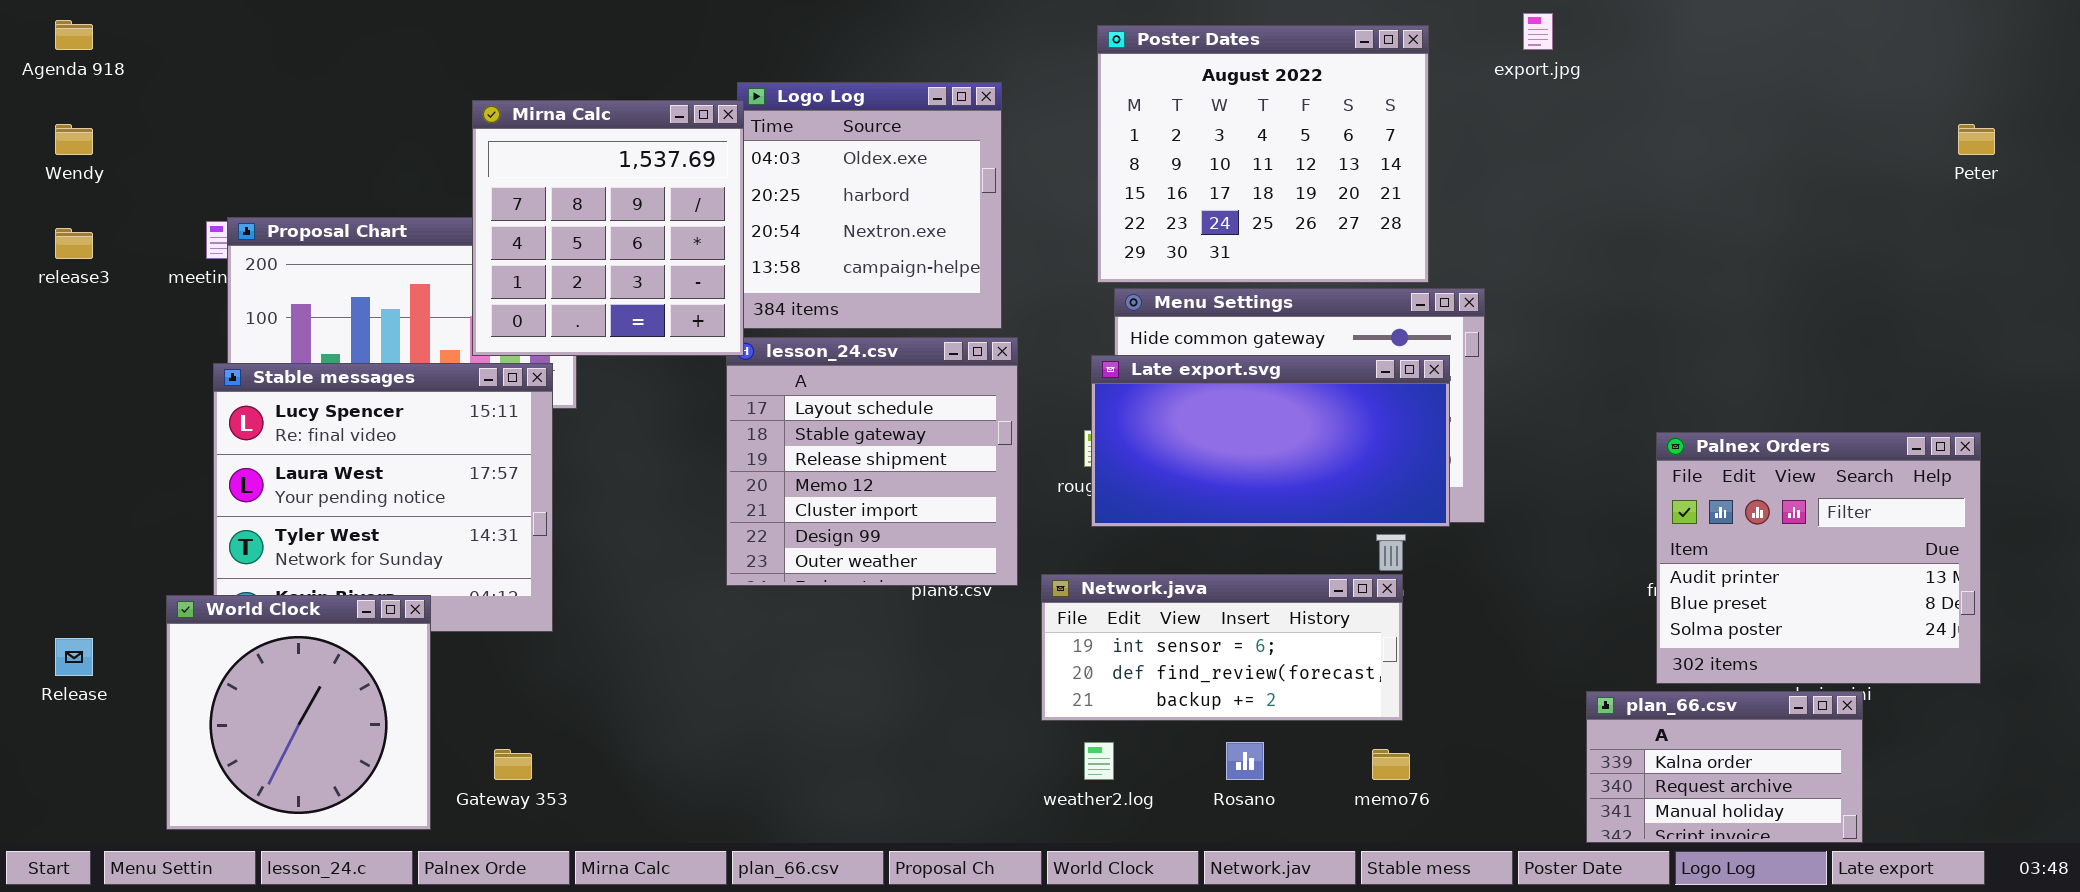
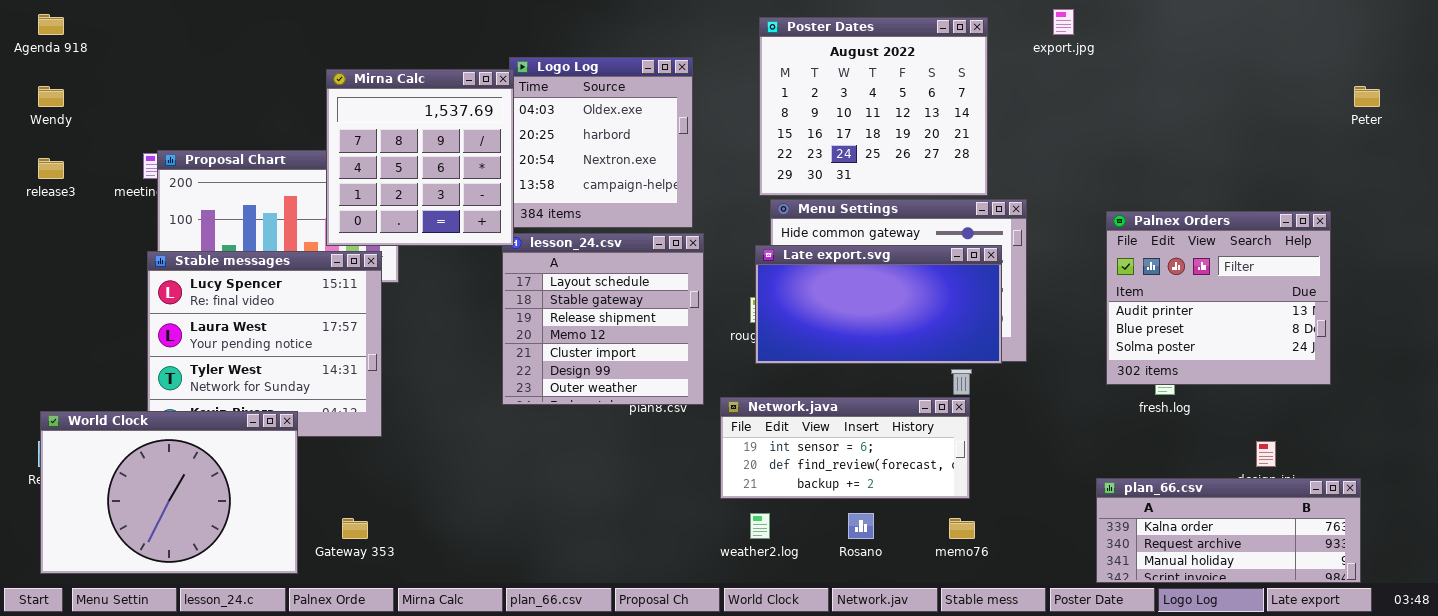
Palnex Orders: [1656,432,1981,684] -> [1106,211,1331,385], moved
World Clock: [166,595,431,830] -> [40,411,298,574], resized
plan_66.csv: [1586,691,1863,843] -> [1096,478,1361,583], resized

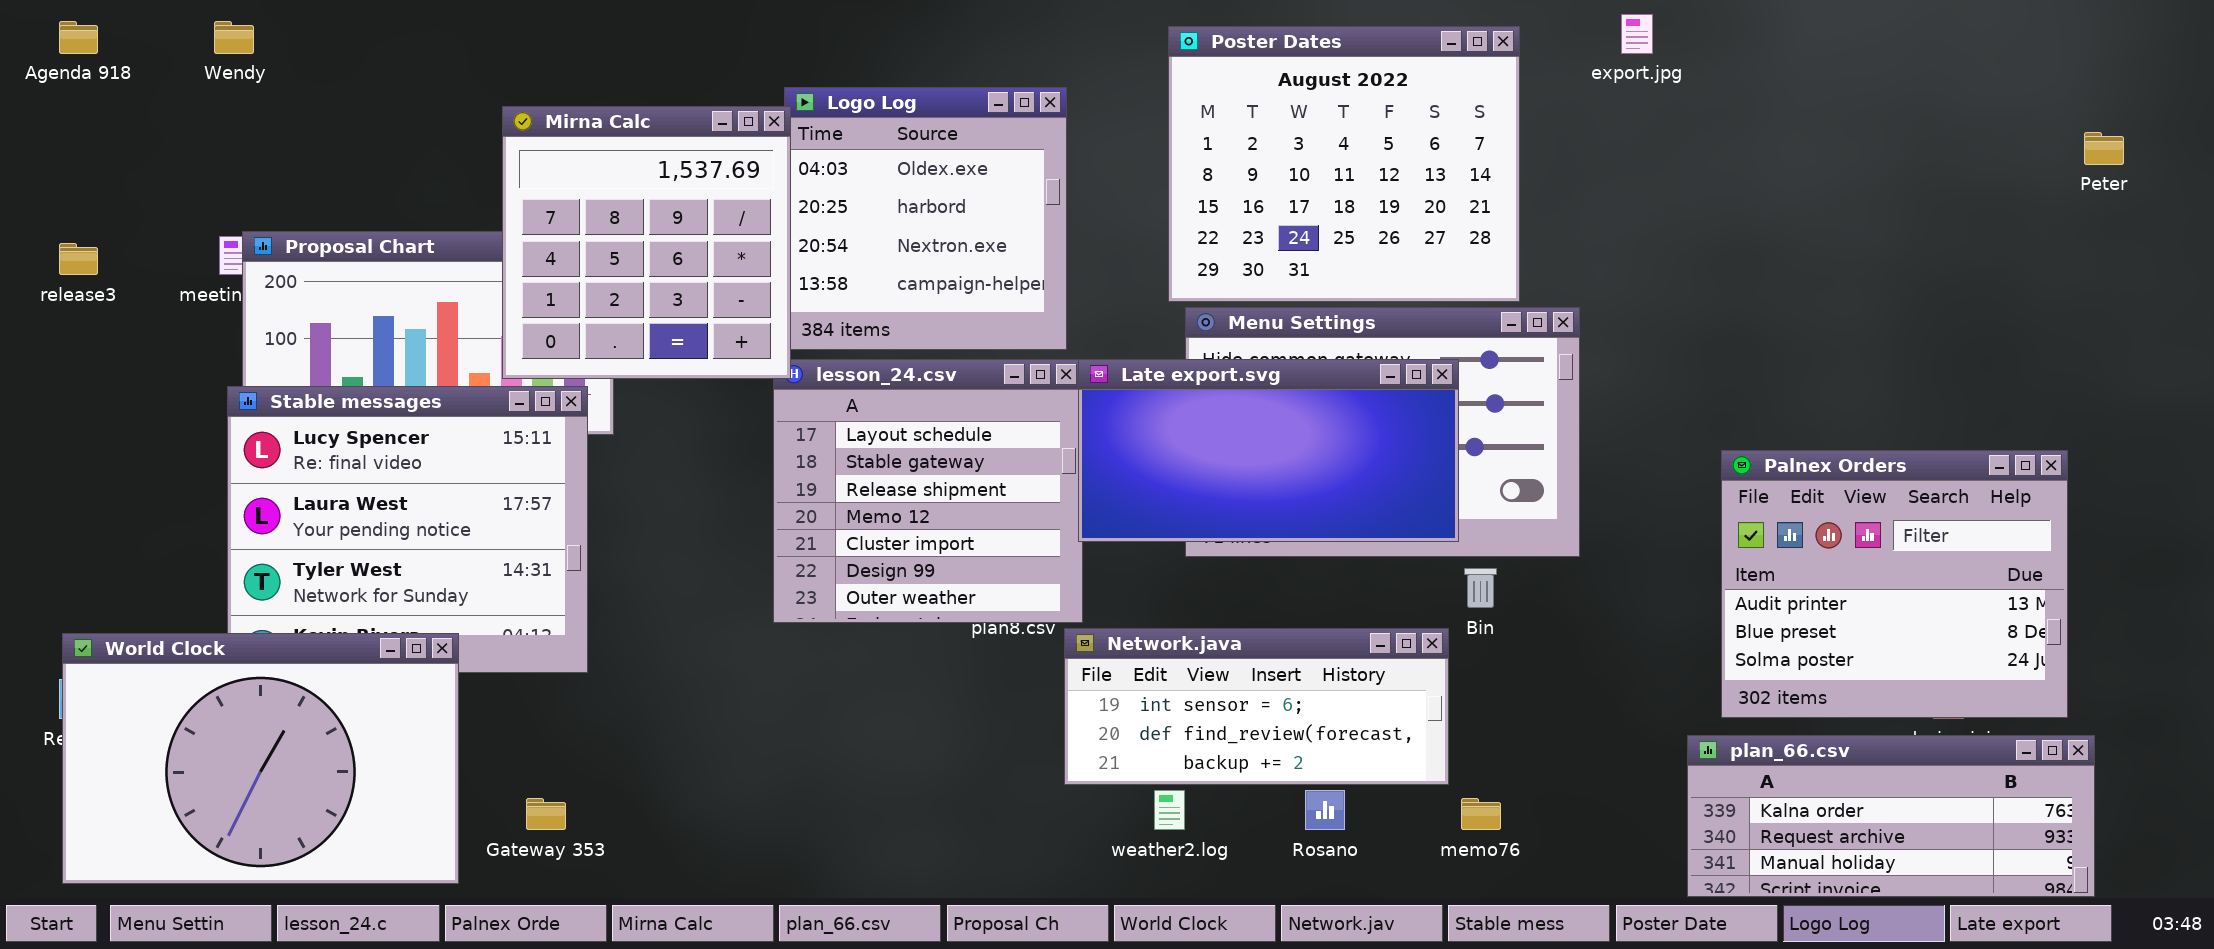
Wendy: [38,86,64,107] -> [214,21,254,54], moved
Palnex Orders: [1106,211,1331,385] -> [1721,450,2068,718], moved
Late export.svg: [755,245,1002,364] -> [1078,359,1459,542], moved
Network.java: [720,397,970,499] -> [1064,628,1449,785], moved

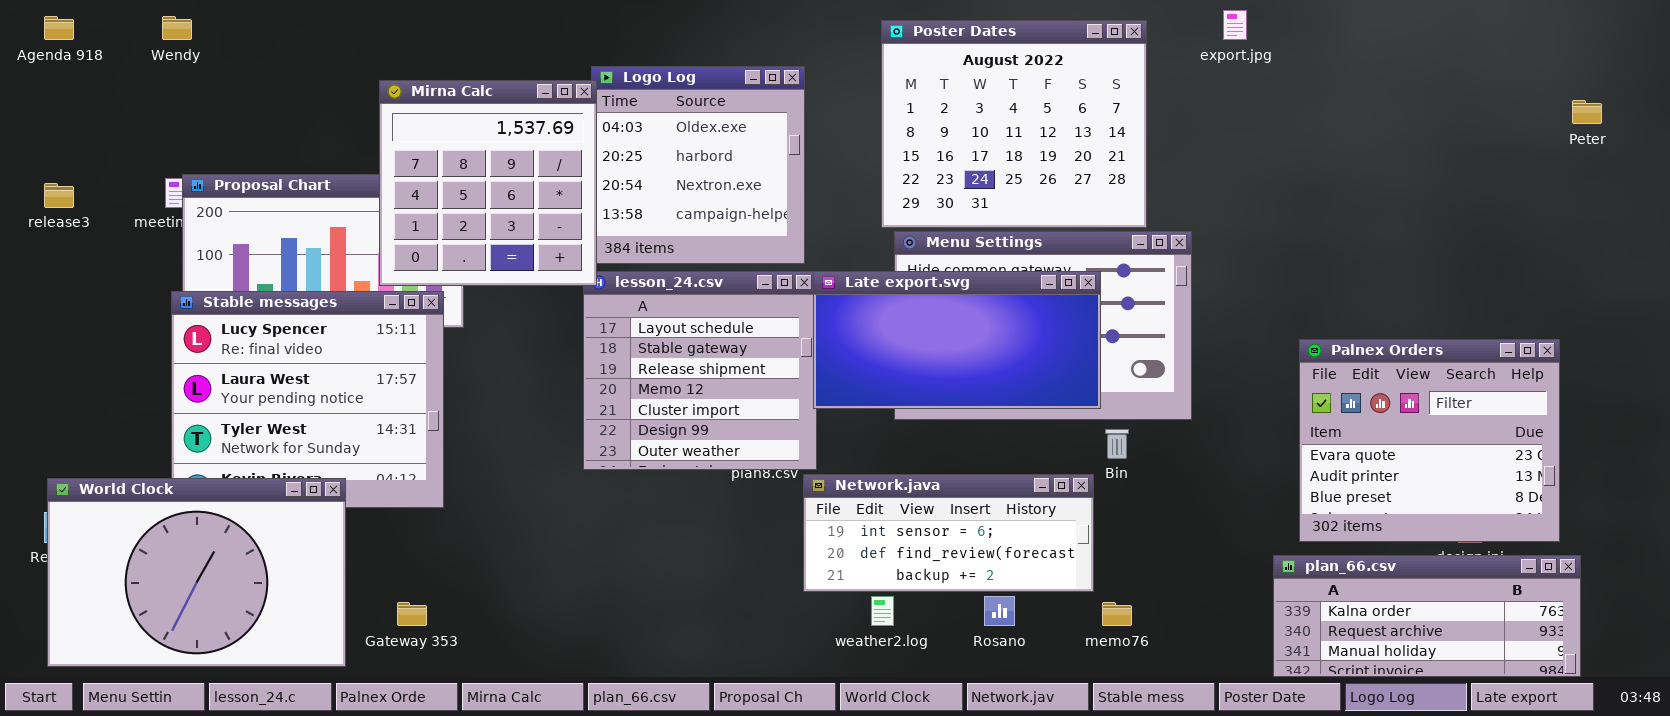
Palnex Orders: [1721,450,2068,718] -> [1299,339,1560,542], scrolled up 1 row

